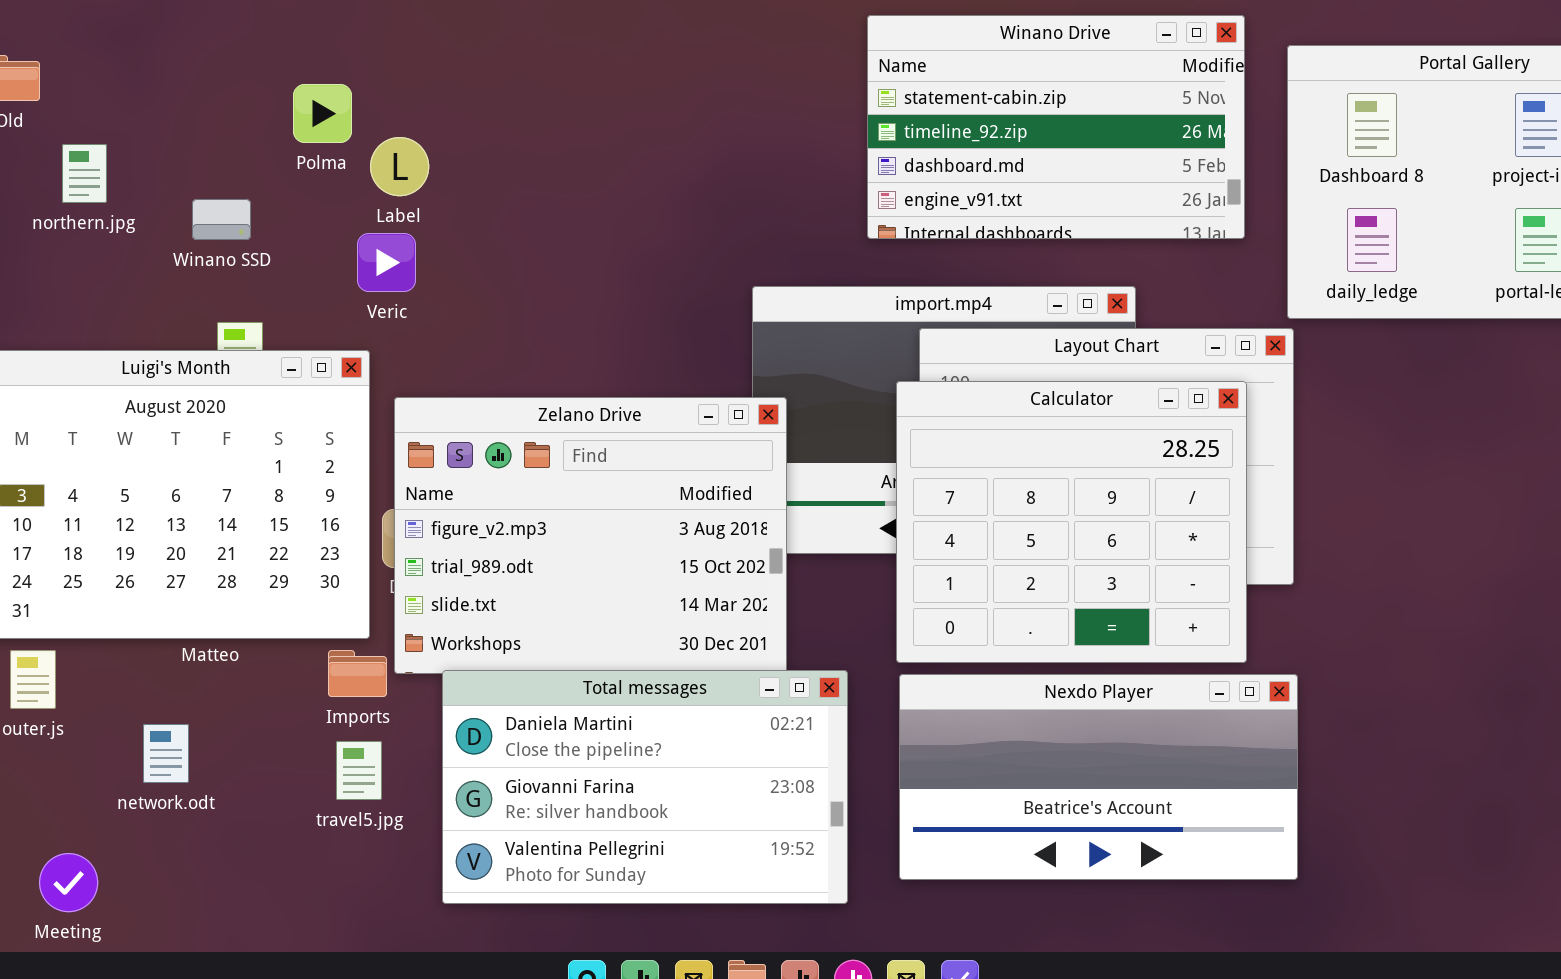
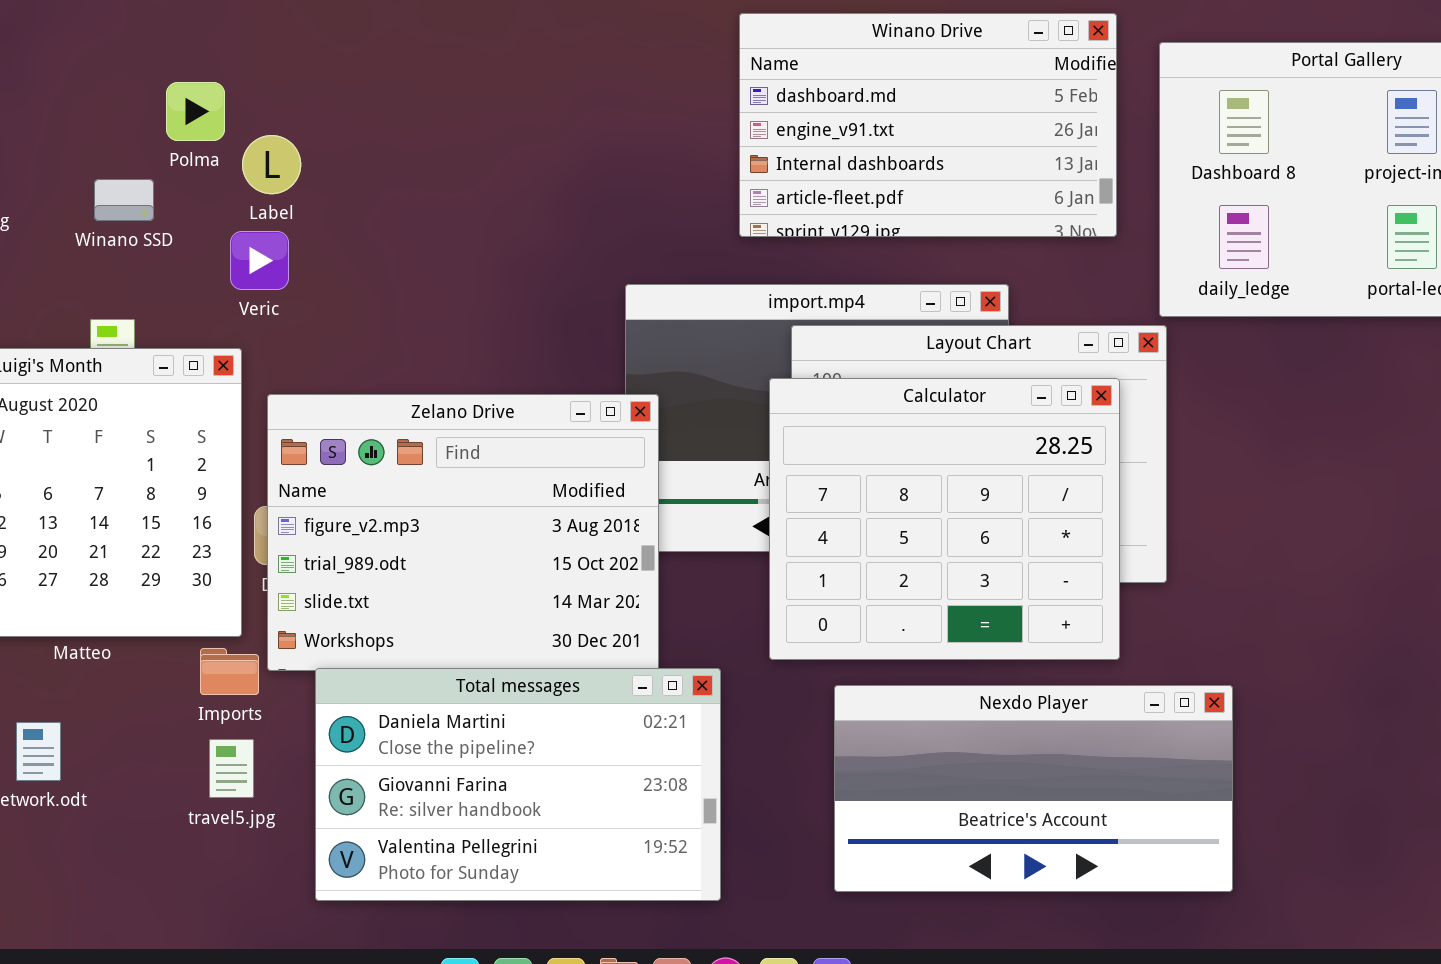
Winano Drive: [867,15,1245,239] -> [739,13,1117,237], scrolled down 2 rows
Winano SSD: [192,199,251,240] -> [94,179,154,221], moved
Nexdo Player: [899,674,1298,880] -> [834,685,1233,892], moved

